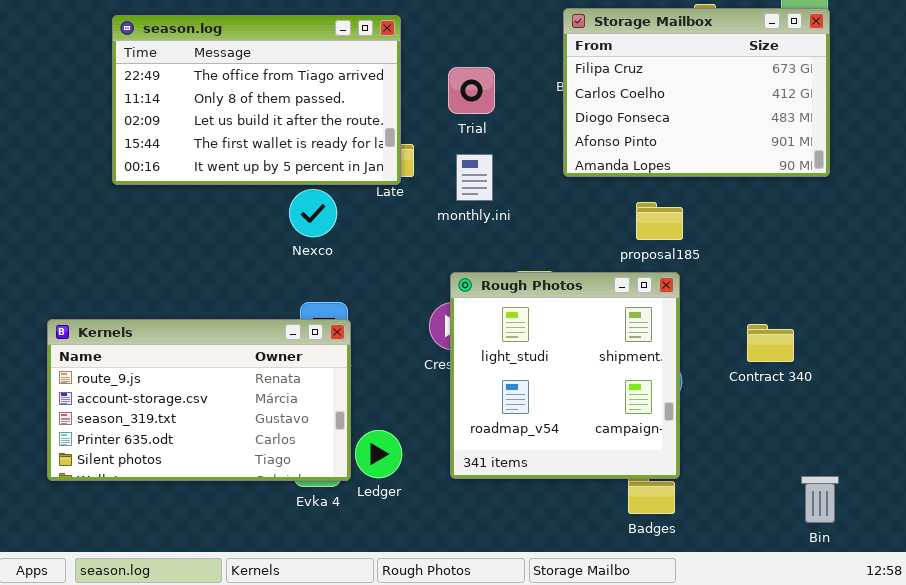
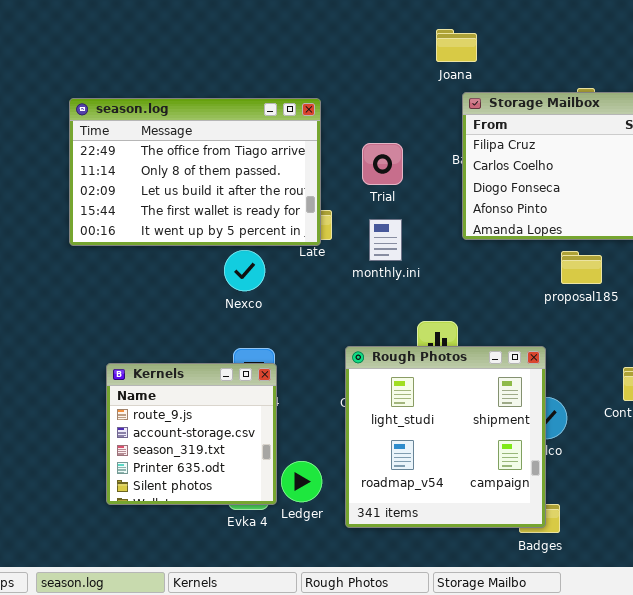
proposal185: [636,202,683,240] -> [561,251,602,284], moved
Rough Photos: [450,272,680,479] -> [345,346,546,528], moved
Kernels: [47,319,351,481] -> [106,363,277,505], resized

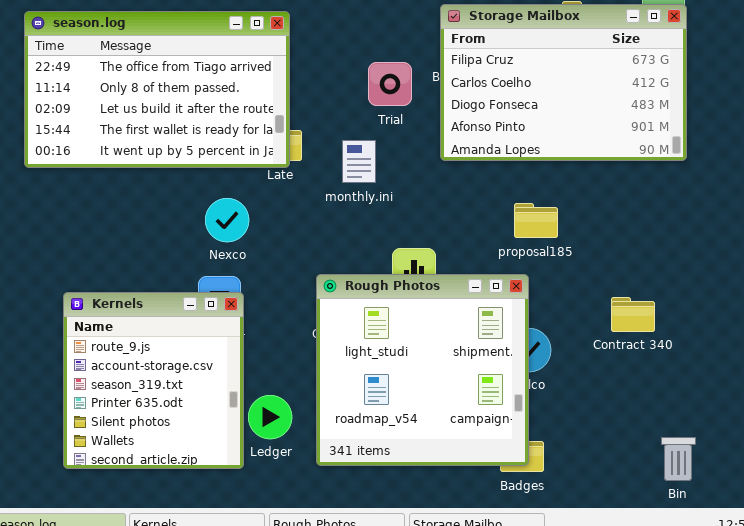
Trial: [362,143,403,185] -> [368,62,412,106], moved
Nexco: [224,250,265,291] -> [205,198,249,242], moved
proposal185: [561,251,602,284] -> [514,203,558,238], moved
Kernels: [106,363,277,505] -> [63,292,244,469], resized

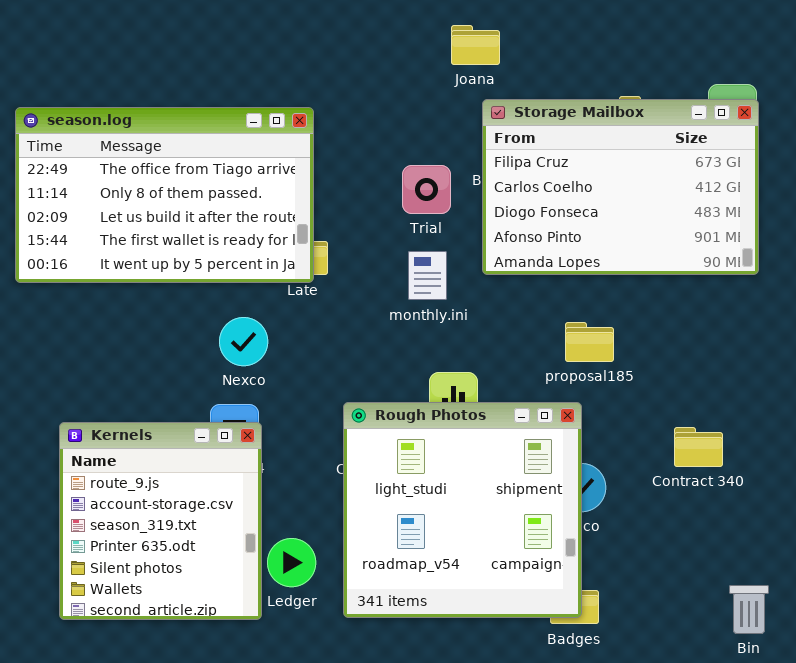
monthly.ini: [342,140,376,183] -> [408,251,447,300], moved

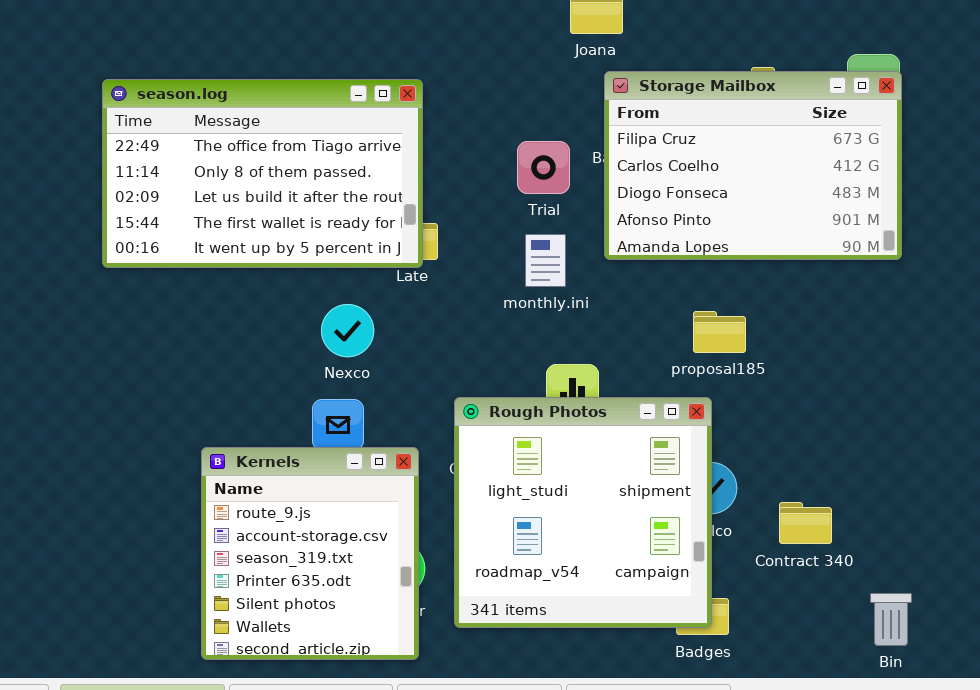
Kernels: [59,422,262,620] -> [201,447,419,660], moved
Contract 340: [674,427,723,467] -> [779,502,832,544], moved

